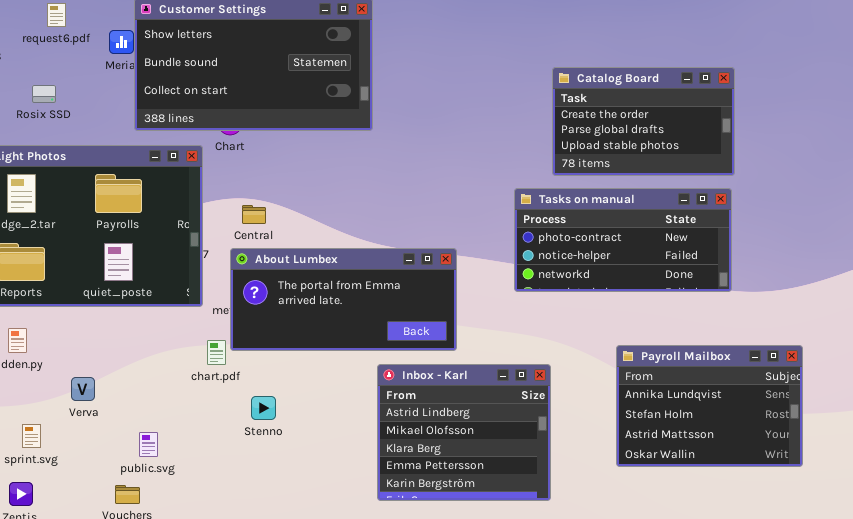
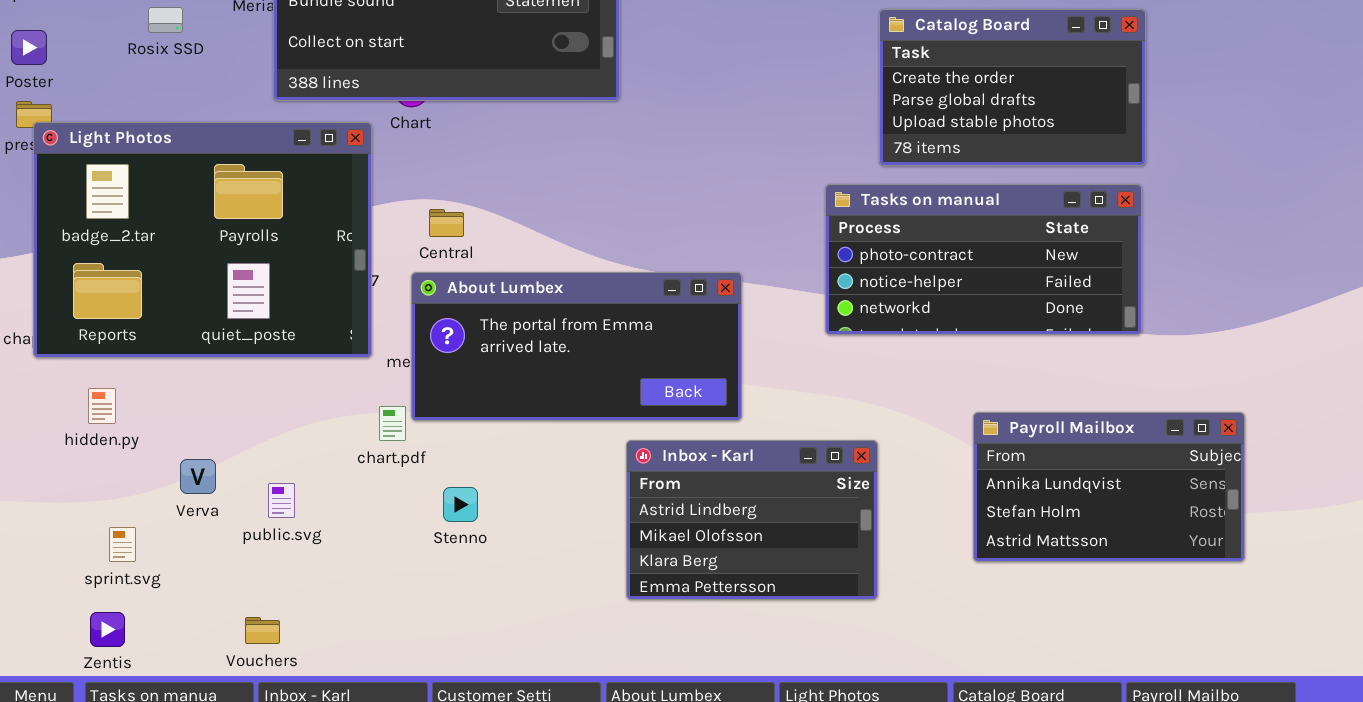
Rosix SSD: [32,85,56,103] -> [148,7,183,33], moved
Payroll Mailbox: [616,345,803,467] -> [973,412,1245,562], resized
Inbox - Karl: [377,364,551,501] -> [626,440,878,600], resized
public.svg: [139,432,158,457] -> [268,483,295,518], moved

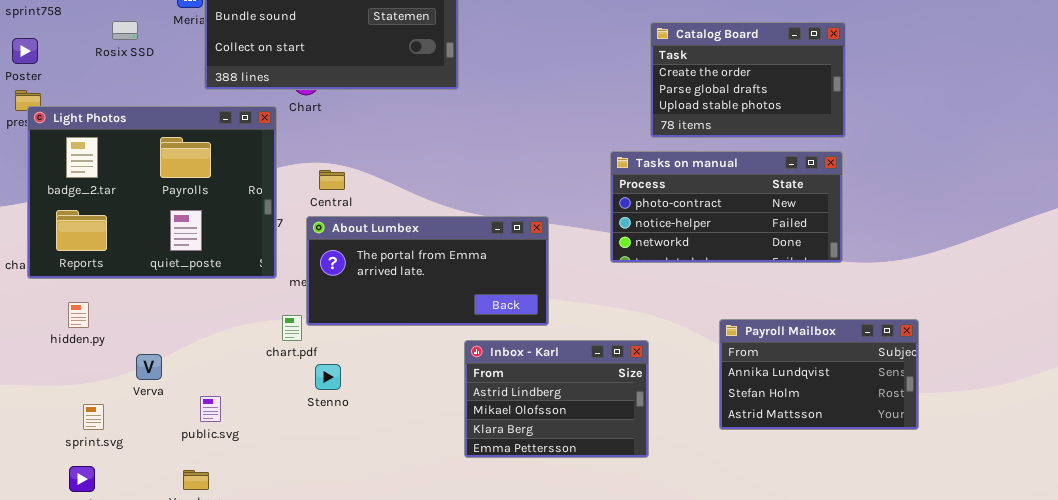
public.svg: [268,483,295,518] -> [200,396,221,422], moved
Stenno: [443,487,478,522] -> [315,364,341,390], moved

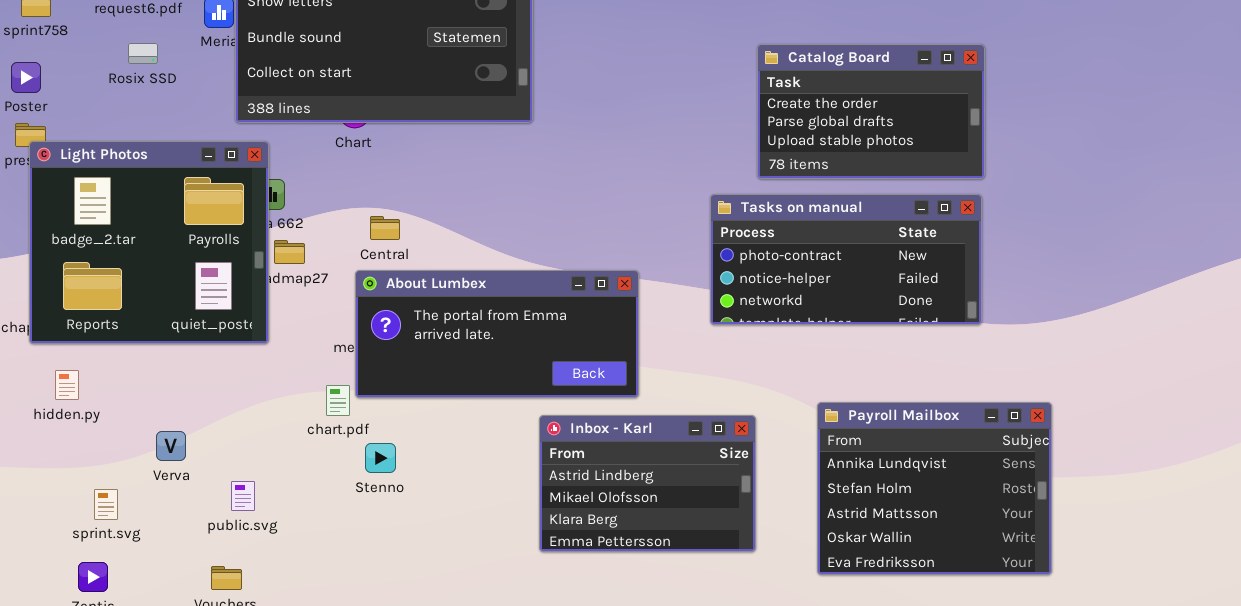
Light Photos: [27,106,277,279] -> [29,141,269,344], resized
hidden.py: [68,302,89,328] -> [55,370,79,400], moved
Payroll Mailbox: [719,319,919,430] -> [817,402,1052,575], moved, resized

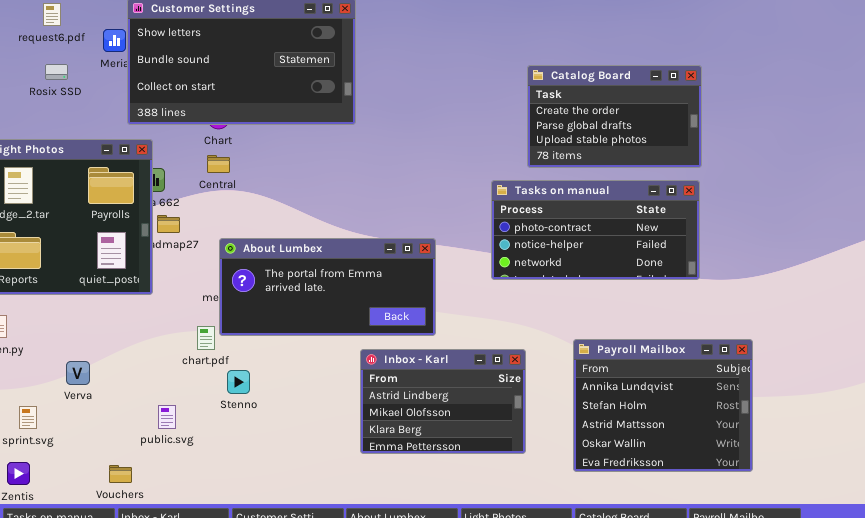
Central: [370,216,400,240] -> [207,155,230,173], moved
public.svg: [231,481,255,511] -> [158,405,176,429], moved

